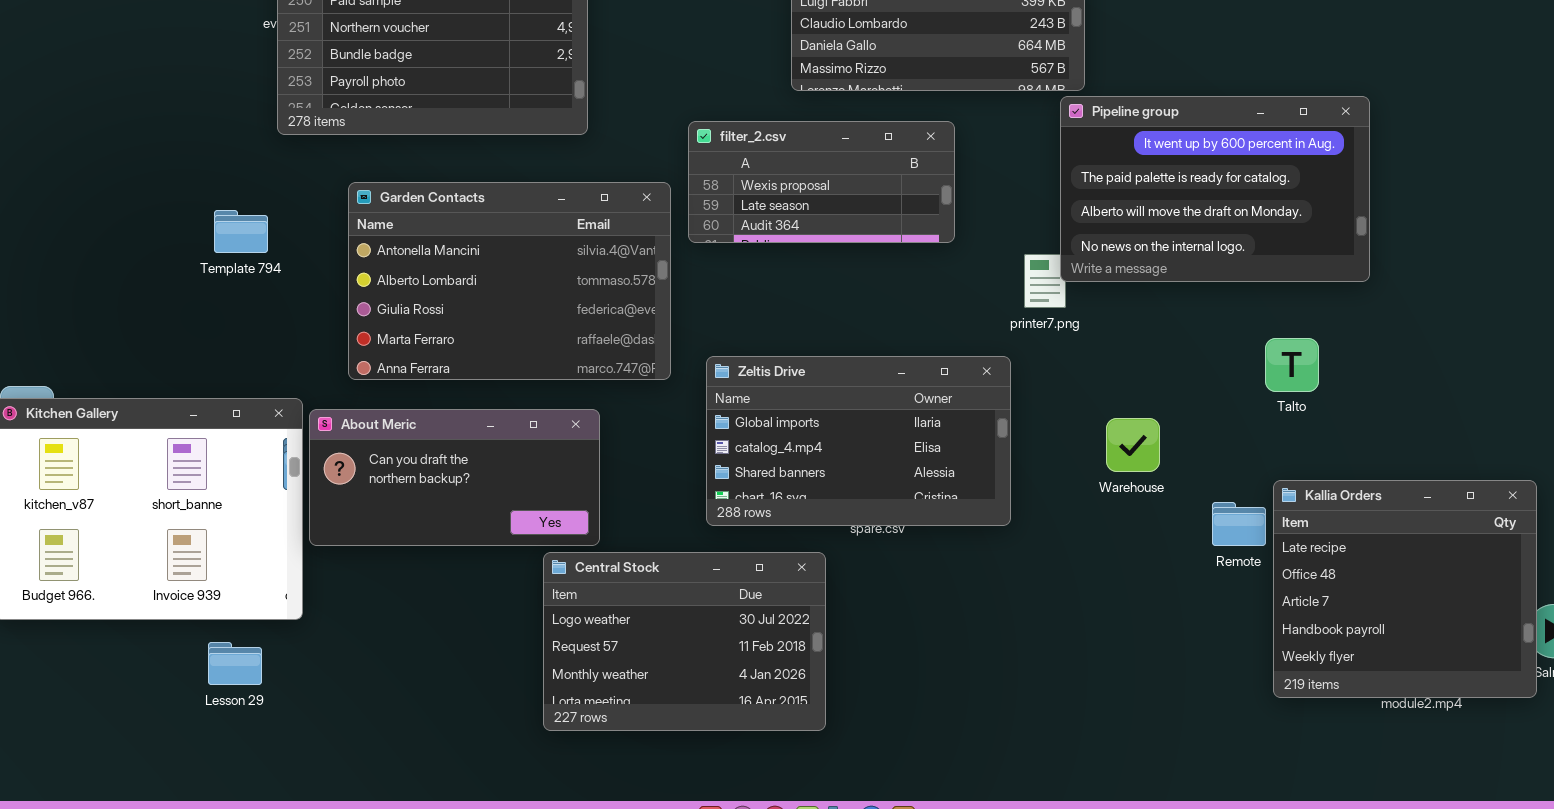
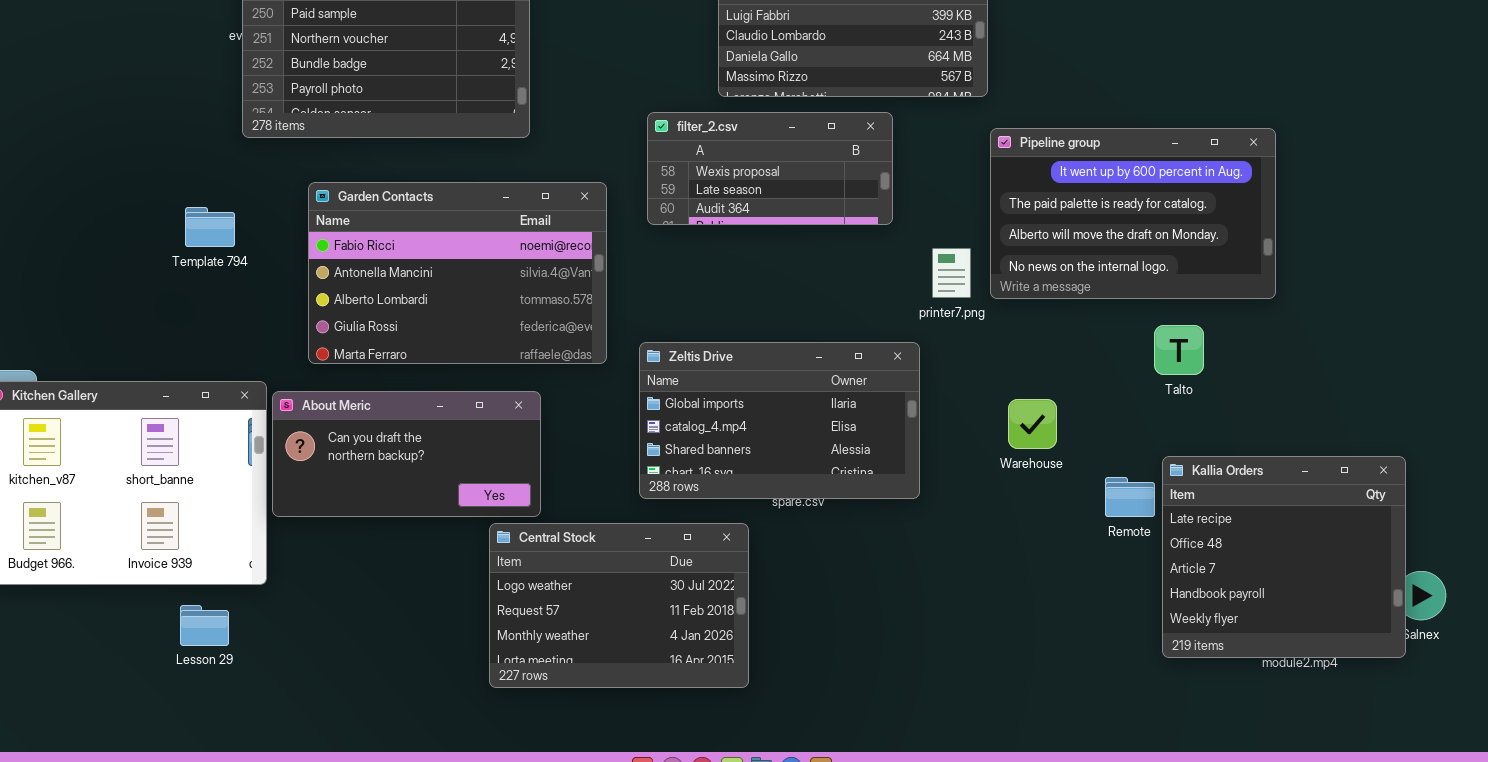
Pipeline group: [1060,96,1370,282] -> [990,128,1276,299], moved
filter_2.csv: [688,121,955,243] -> [647,112,893,225], moved
Garden Contacts: [348,182,671,380] -> [308,182,607,364], scrolled up 1 row

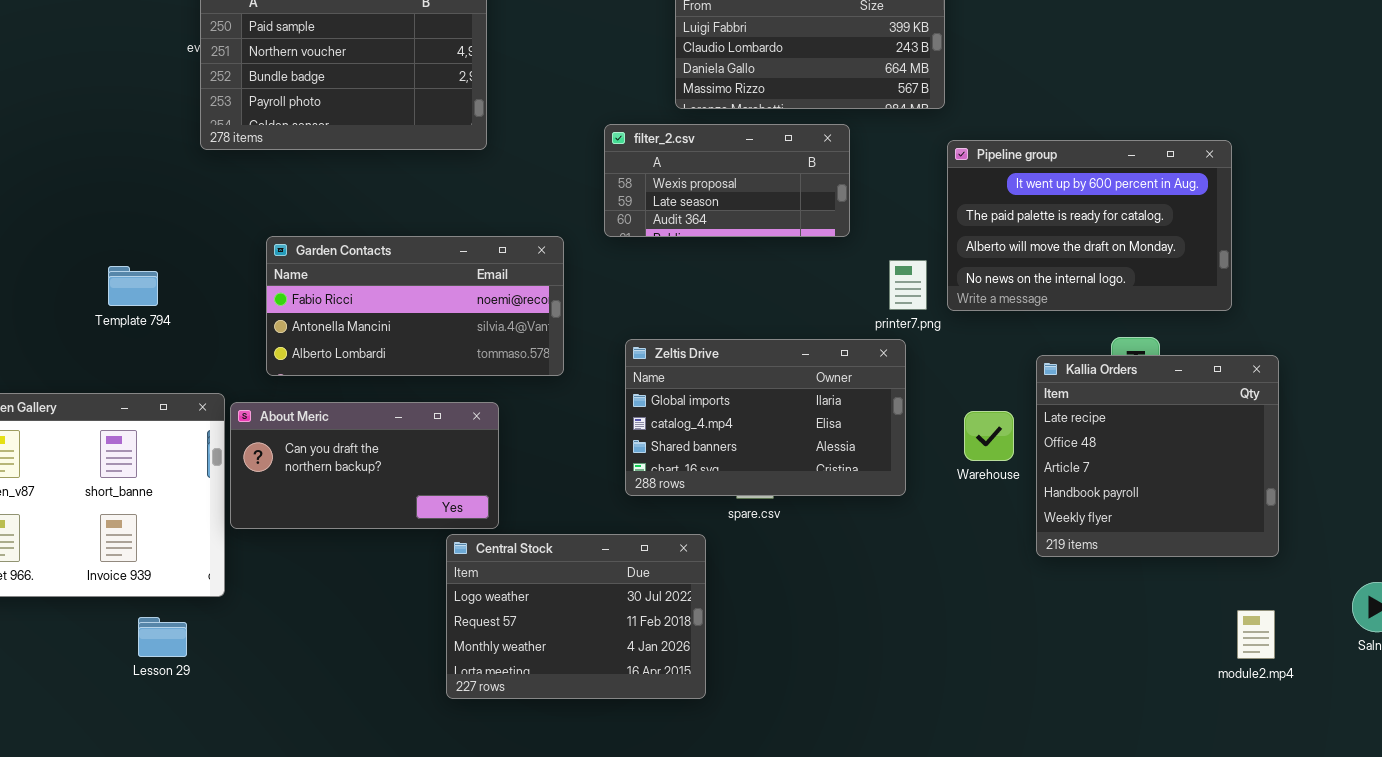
Garden Contacts: [308,182,607,364] -> [266,236,564,376], resized
Template 794: [185,207,235,247] -> [108,266,158,306], moved
Zeltis Drive: [639,342,920,499] -> [625,339,906,496], moved
Kallia Orders: [1162,456,1406,658] -> [1036,355,1279,557], moved

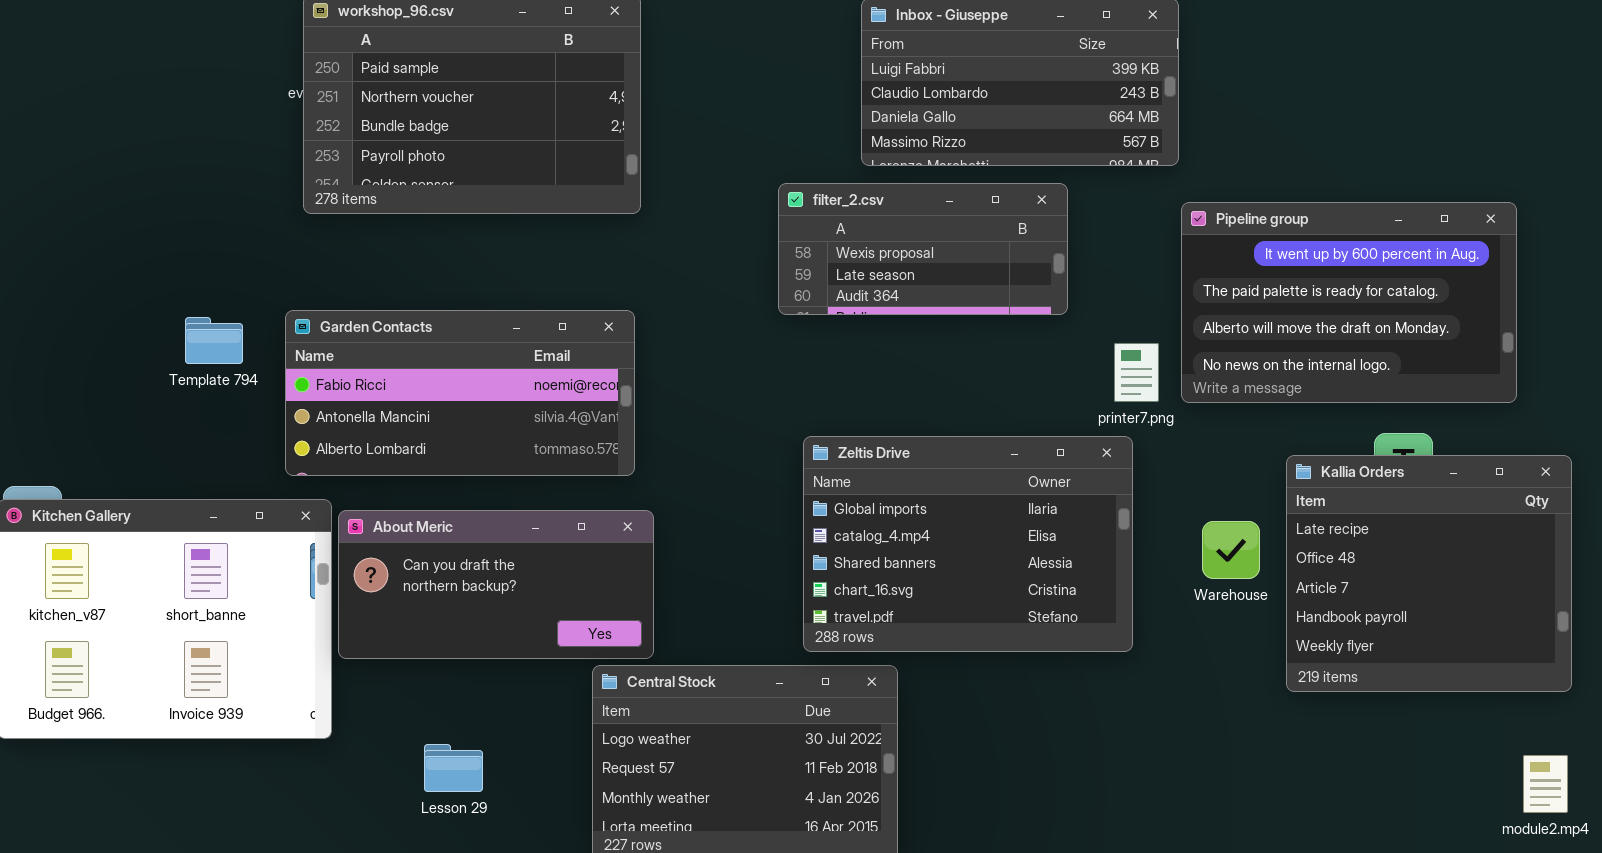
Garden Contacts: [266,236,564,376] -> [285,310,635,476], moved
Template 794: [108,266,158,306] -> [185,317,243,364], moved
Zeltis Drive: [625,339,906,496] -> [803,436,1133,652], resized
Lesson 29: [138,617,187,657] -> [424,744,483,792], moved

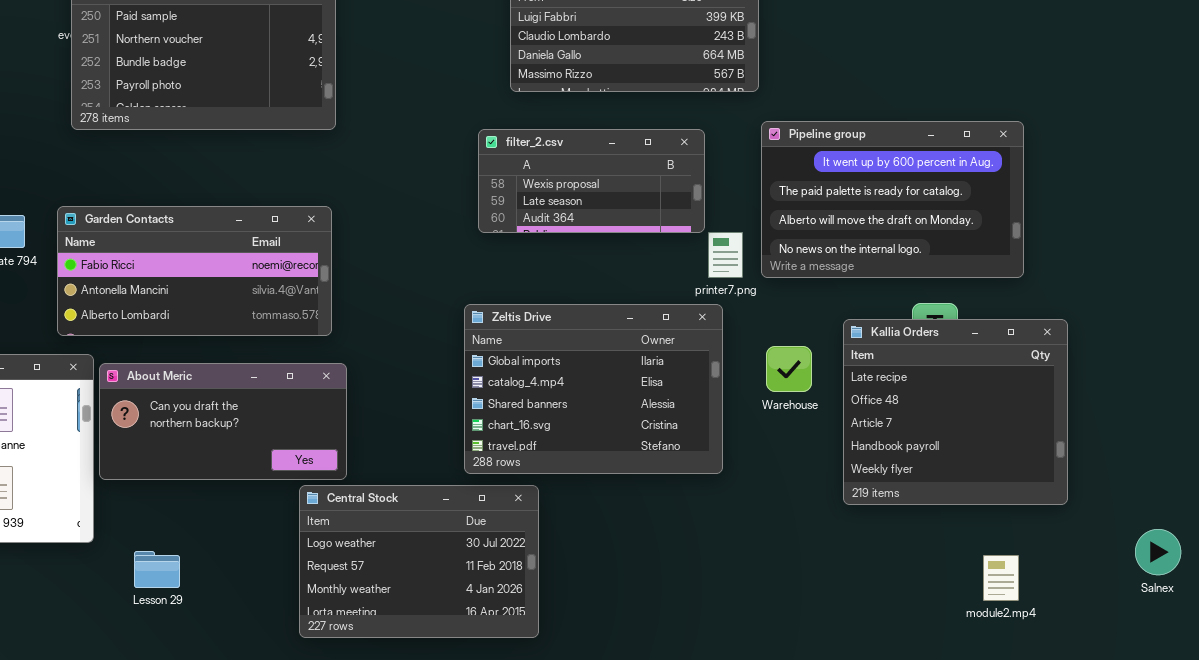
filter_2.csv: [778,183,1068,315] -> [478,129,705,233], moved
Warehouse: [1202,521,1260,579] -> [766,346,812,392], moved
Lesson 29: [424,744,483,792] -> [134,551,180,588], moved
module2.mp4: [1523,755,1568,813] -> [983,555,1019,601], moved

